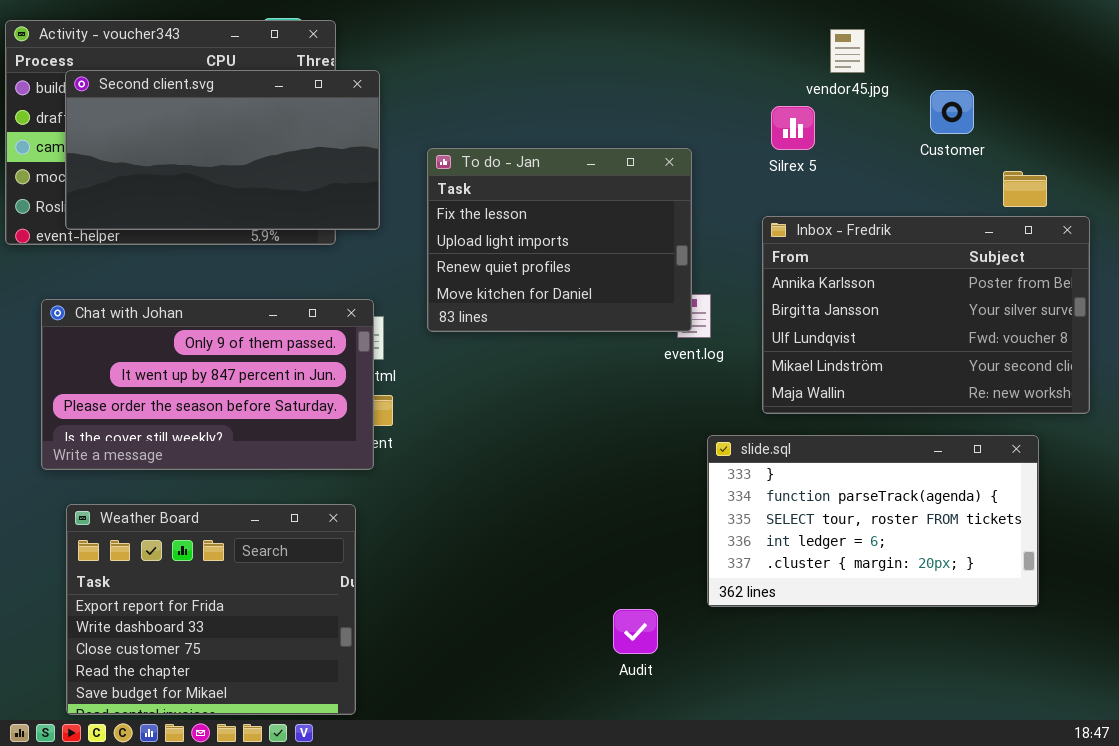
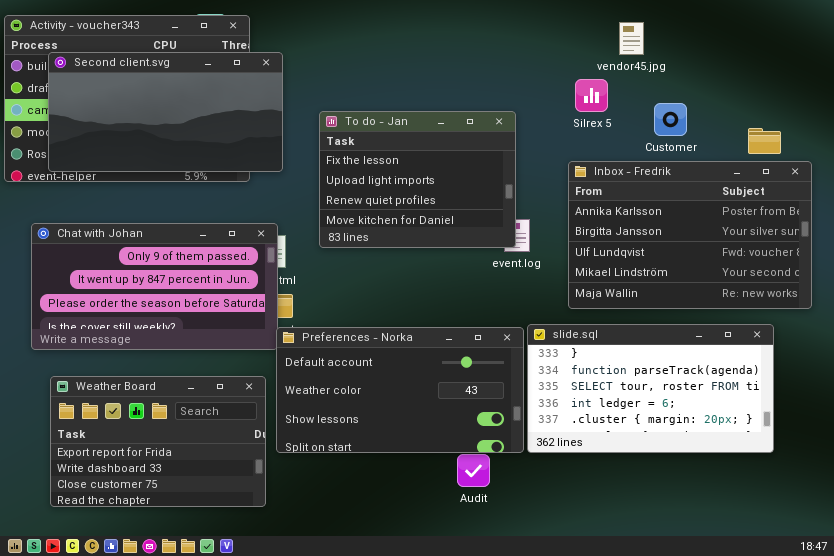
Customer: [930,90,974,134] -> [654,103,687,136], moved
Preferences - Norka: none -> [276,327,524,453], opened
Weather Board: [66,504,356,715] -> [50,376,266,507], resized

